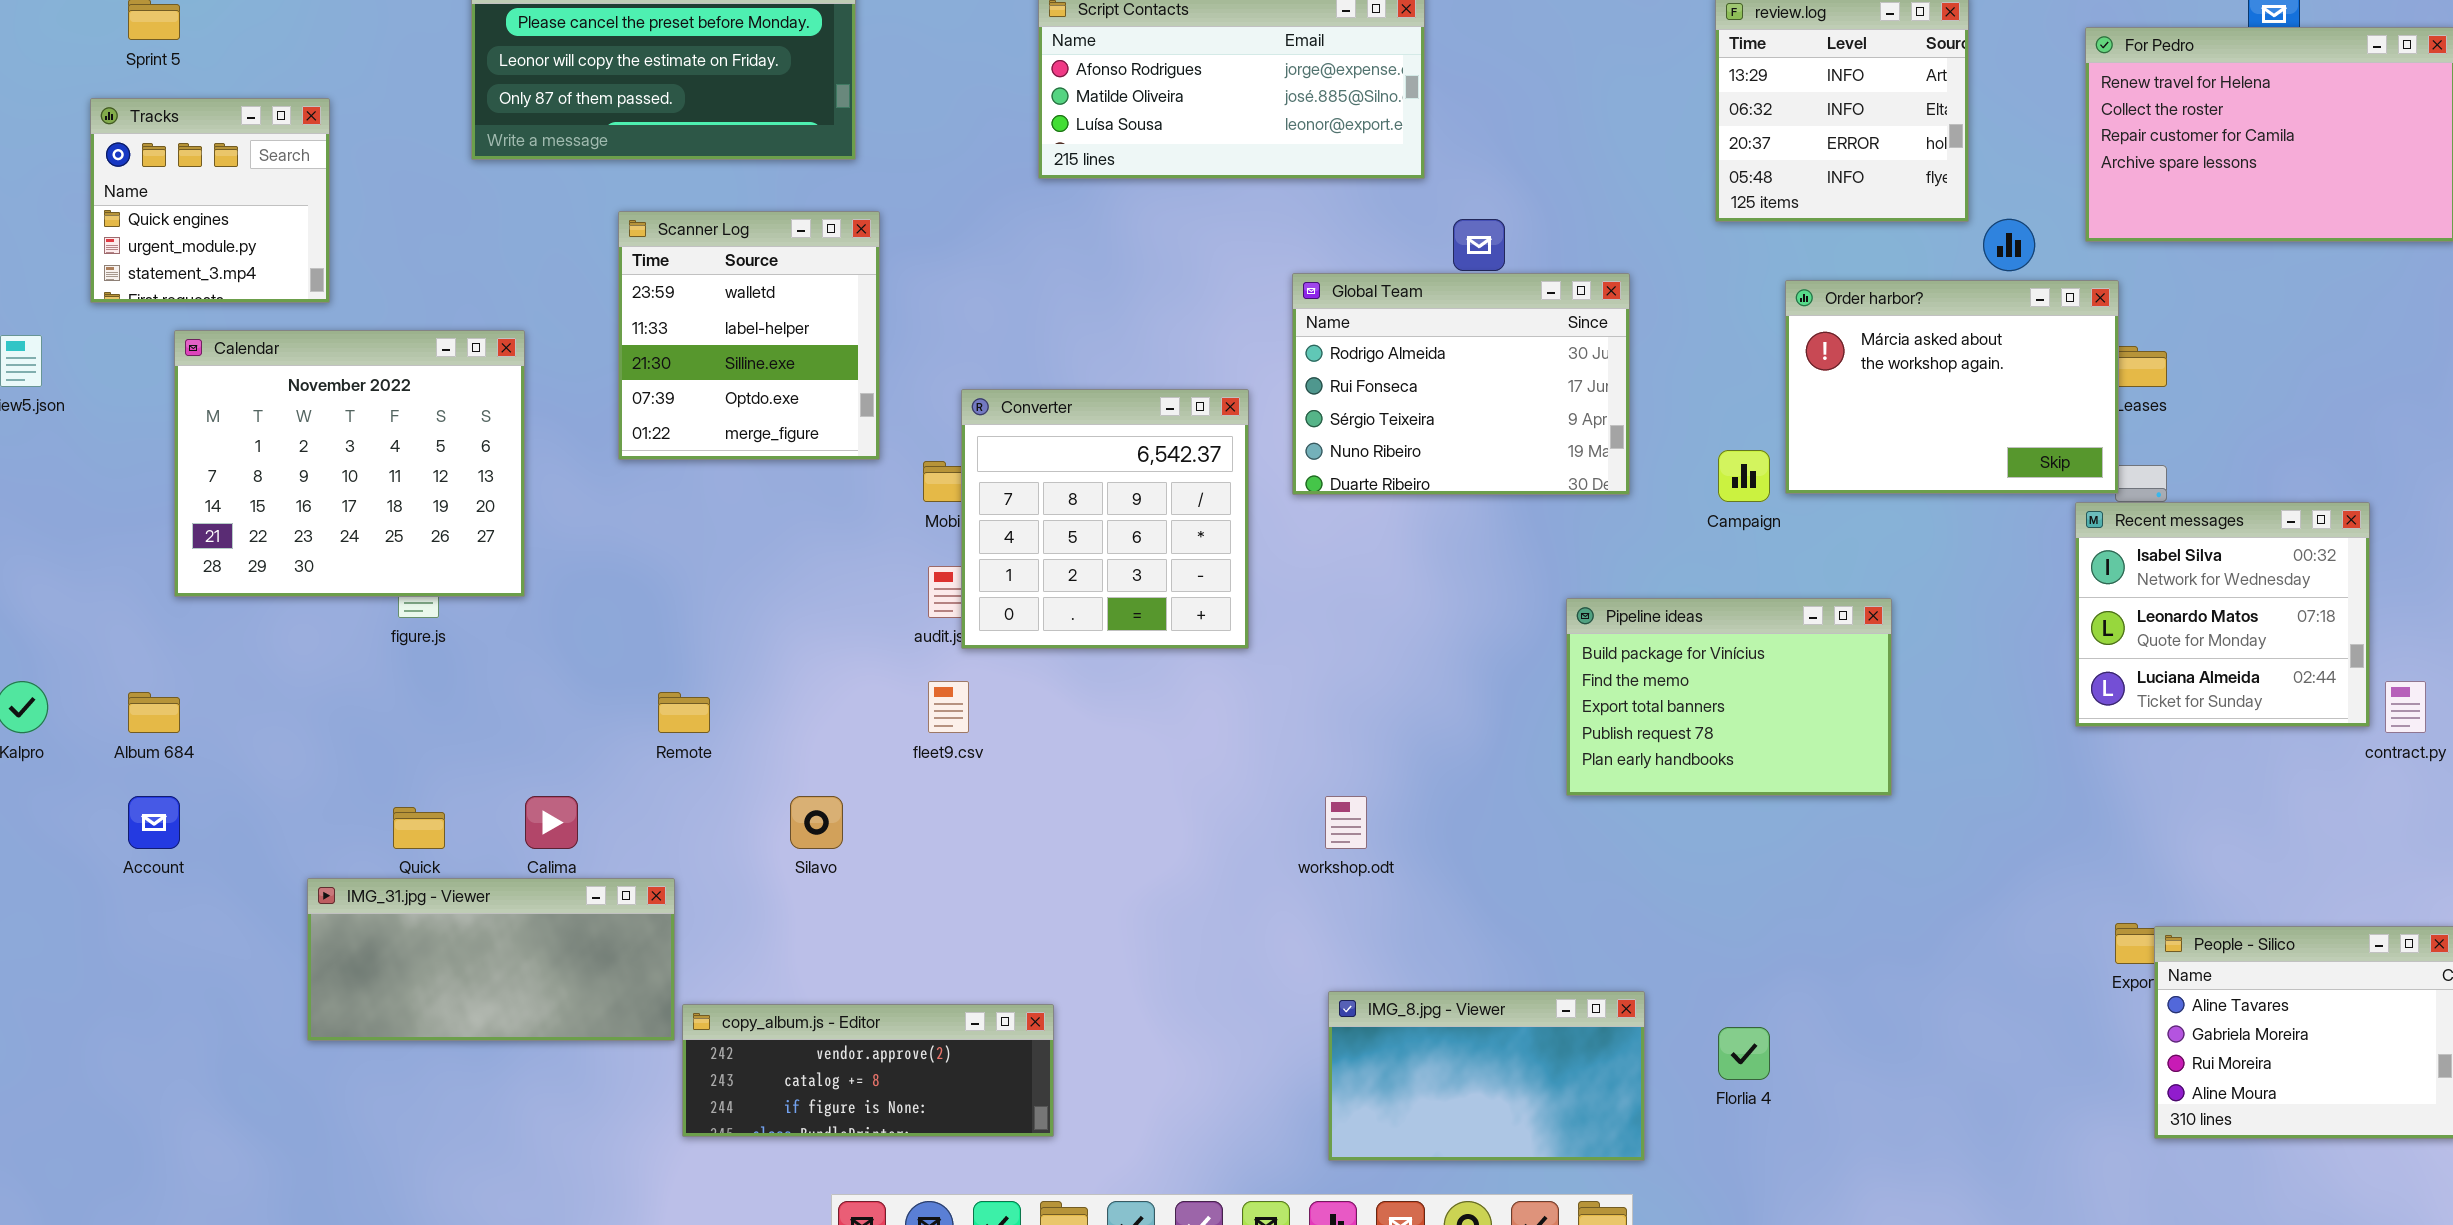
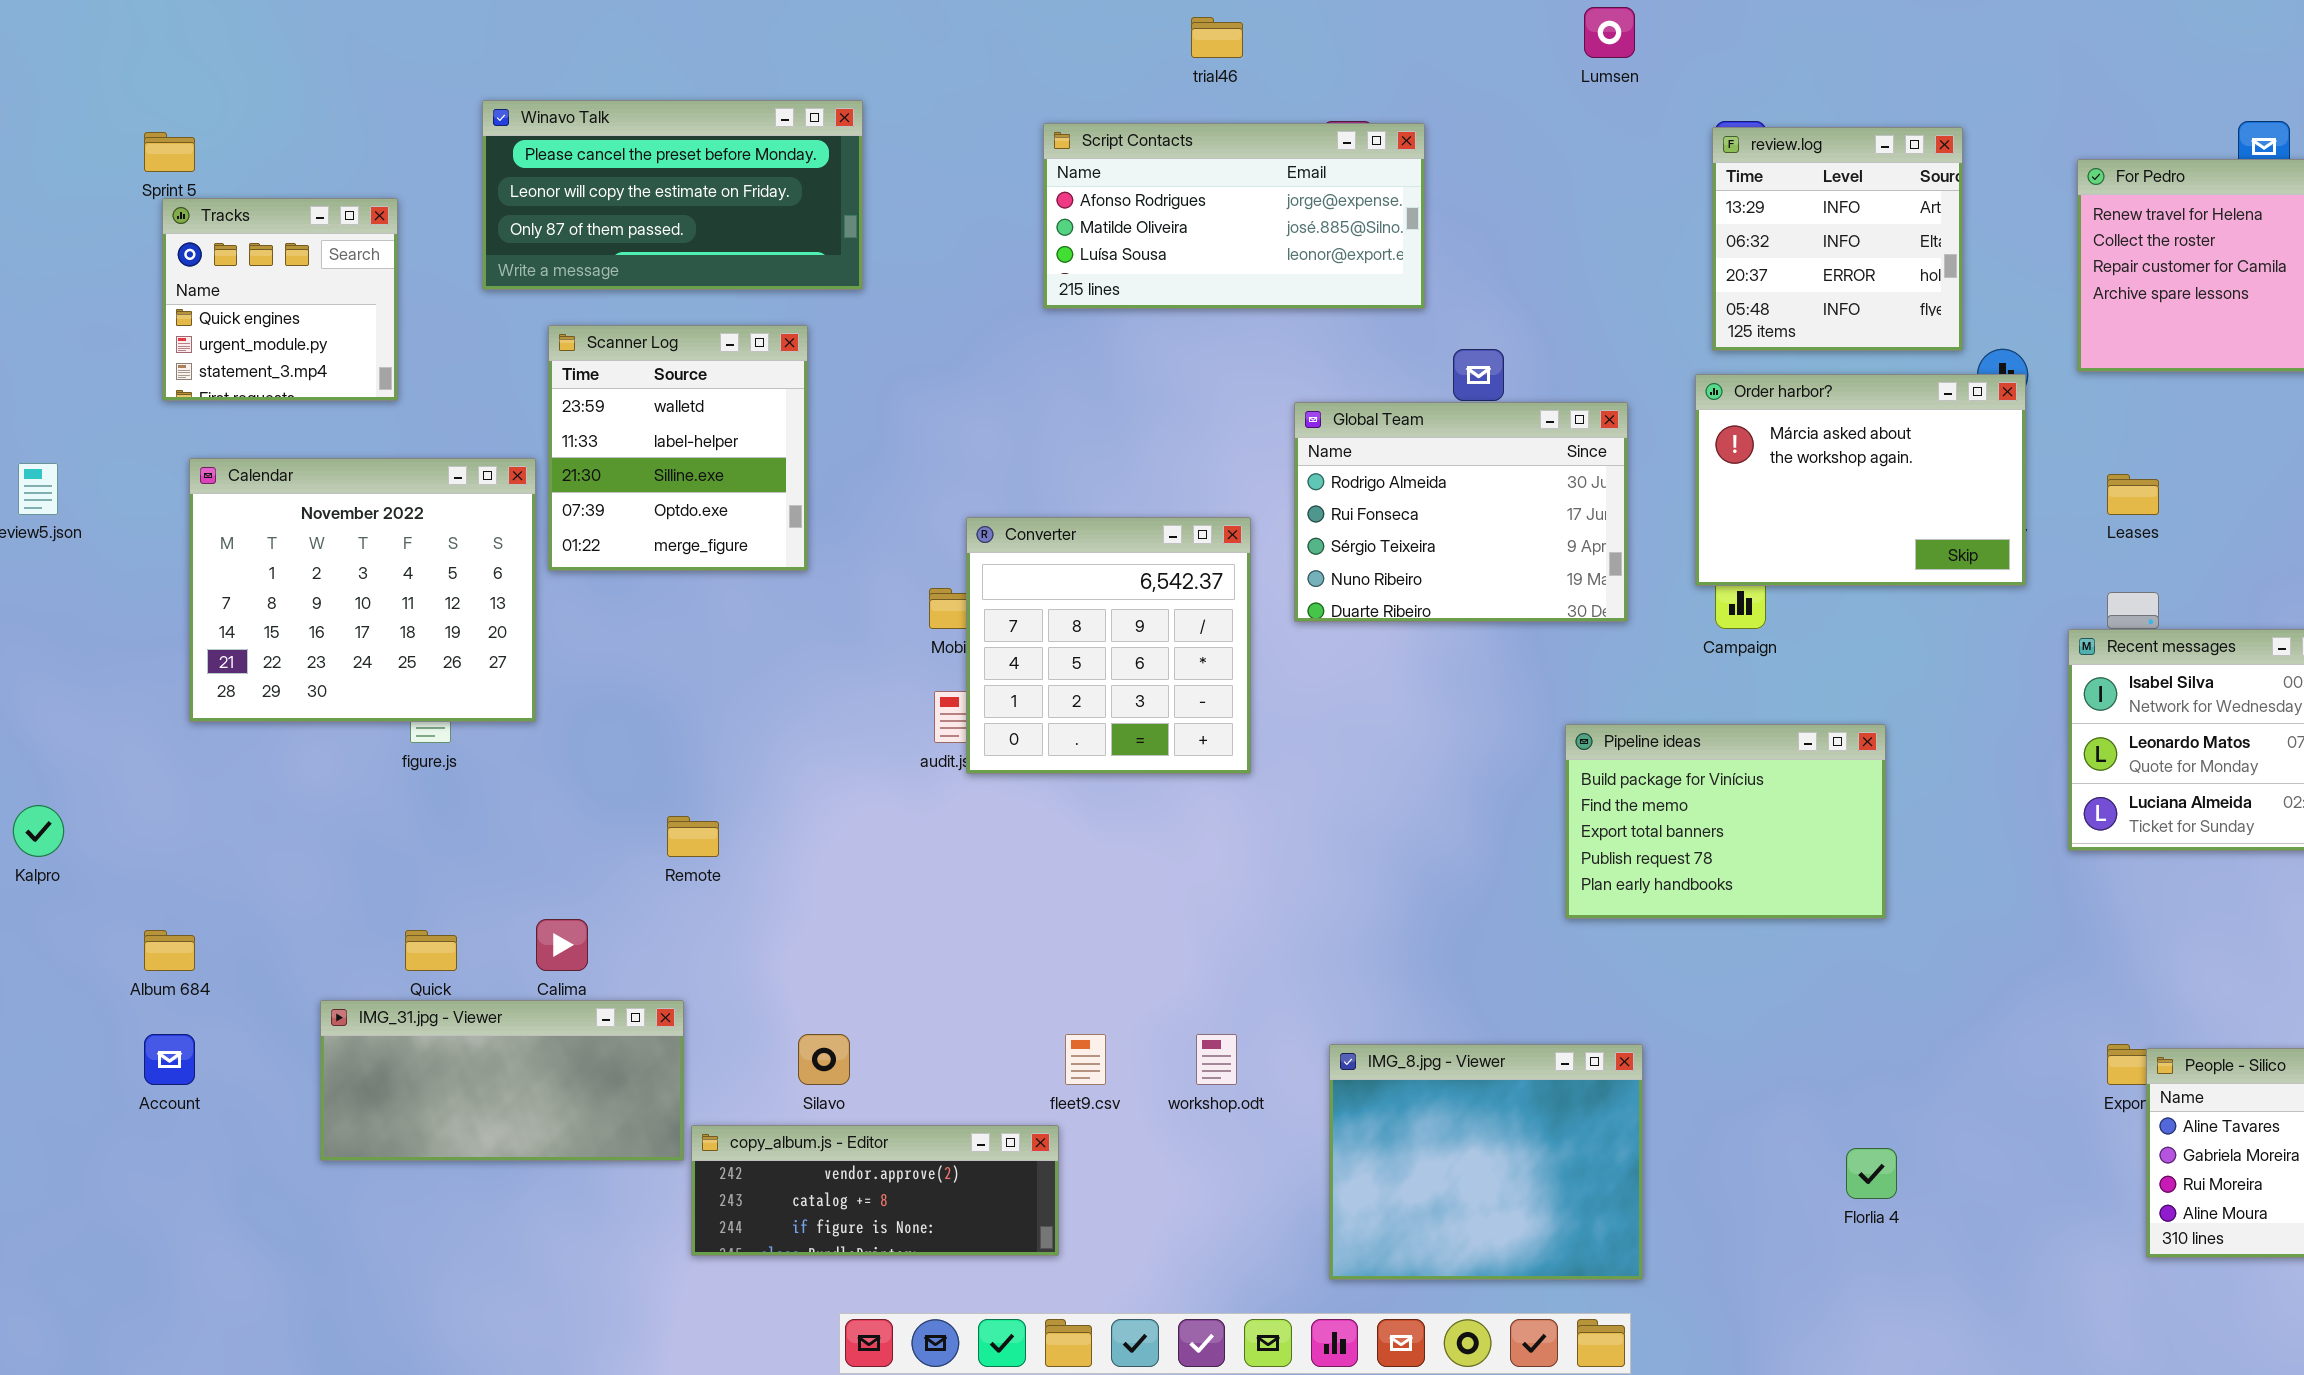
Tracks: [90,98,330,303] -> [162,198,398,401], moved
Scanner Log: [618,211,880,460] -> [548,325,808,571], moved
Order harbor?: [1785,280,2119,494] -> [1695,374,2026,586], moved
fleet9.csv: [928,681,969,733] -> [1065,1034,1106,1085], moved
Album 684: [128,692,180,733] -> [144,930,195,971], moved
Account: [128,796,180,849] -> [144,1034,195,1085], moved
Silavo: [790,796,843,849] -> [798,1034,850,1085], moved
workshop.odt: [1325,796,1367,849] -> [1196,1034,1237,1085], moved
IMG_8.jpg - Viewer: [1328,991,1645,1161] -> [1329,1044,1643,1280], resized
Florlia 4: [1718,1027,1770,1080] -> [1846,1148,1897,1199], moved

